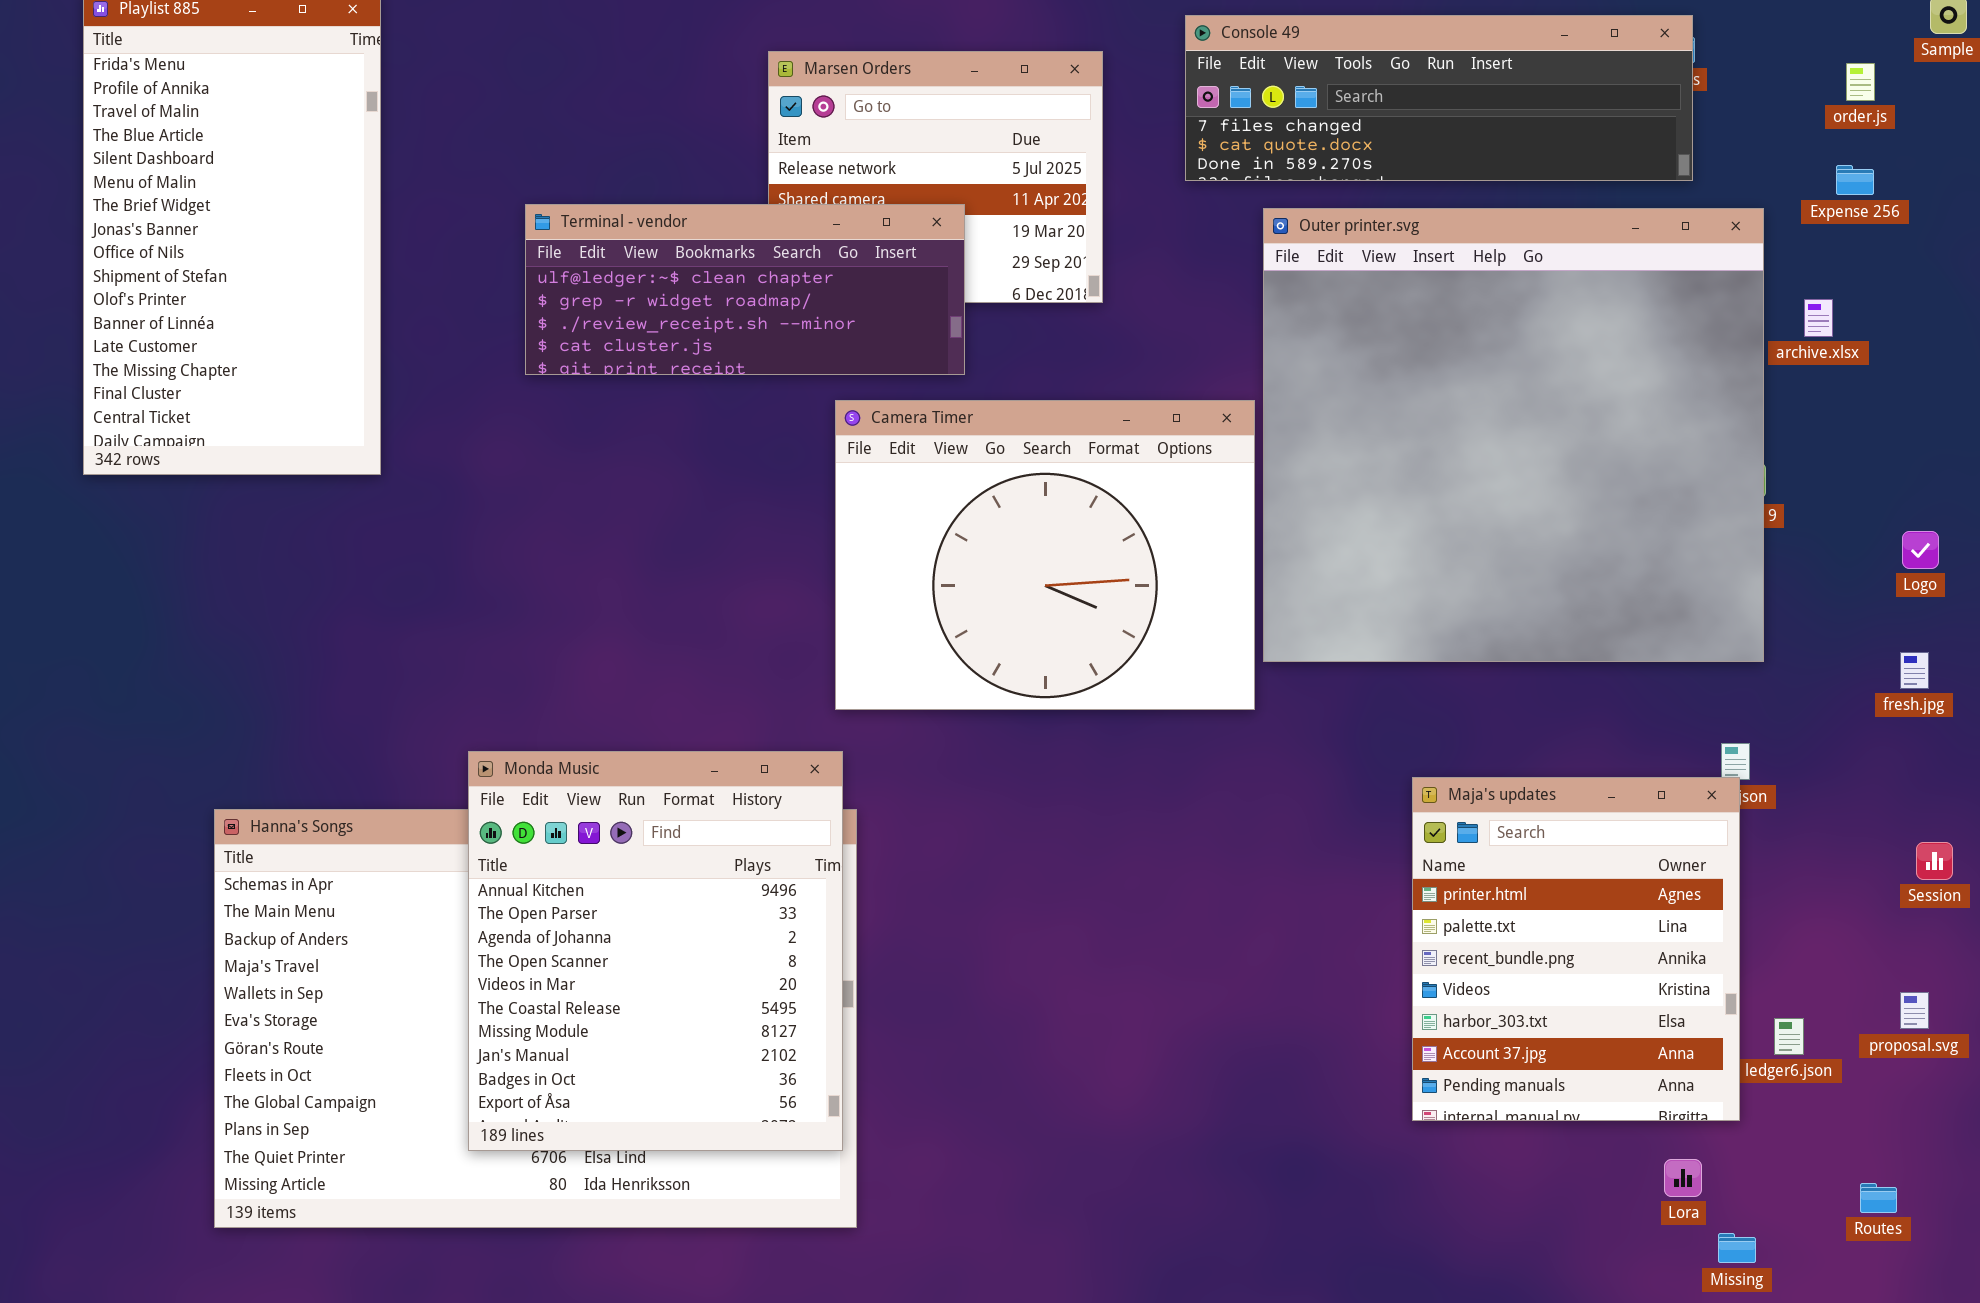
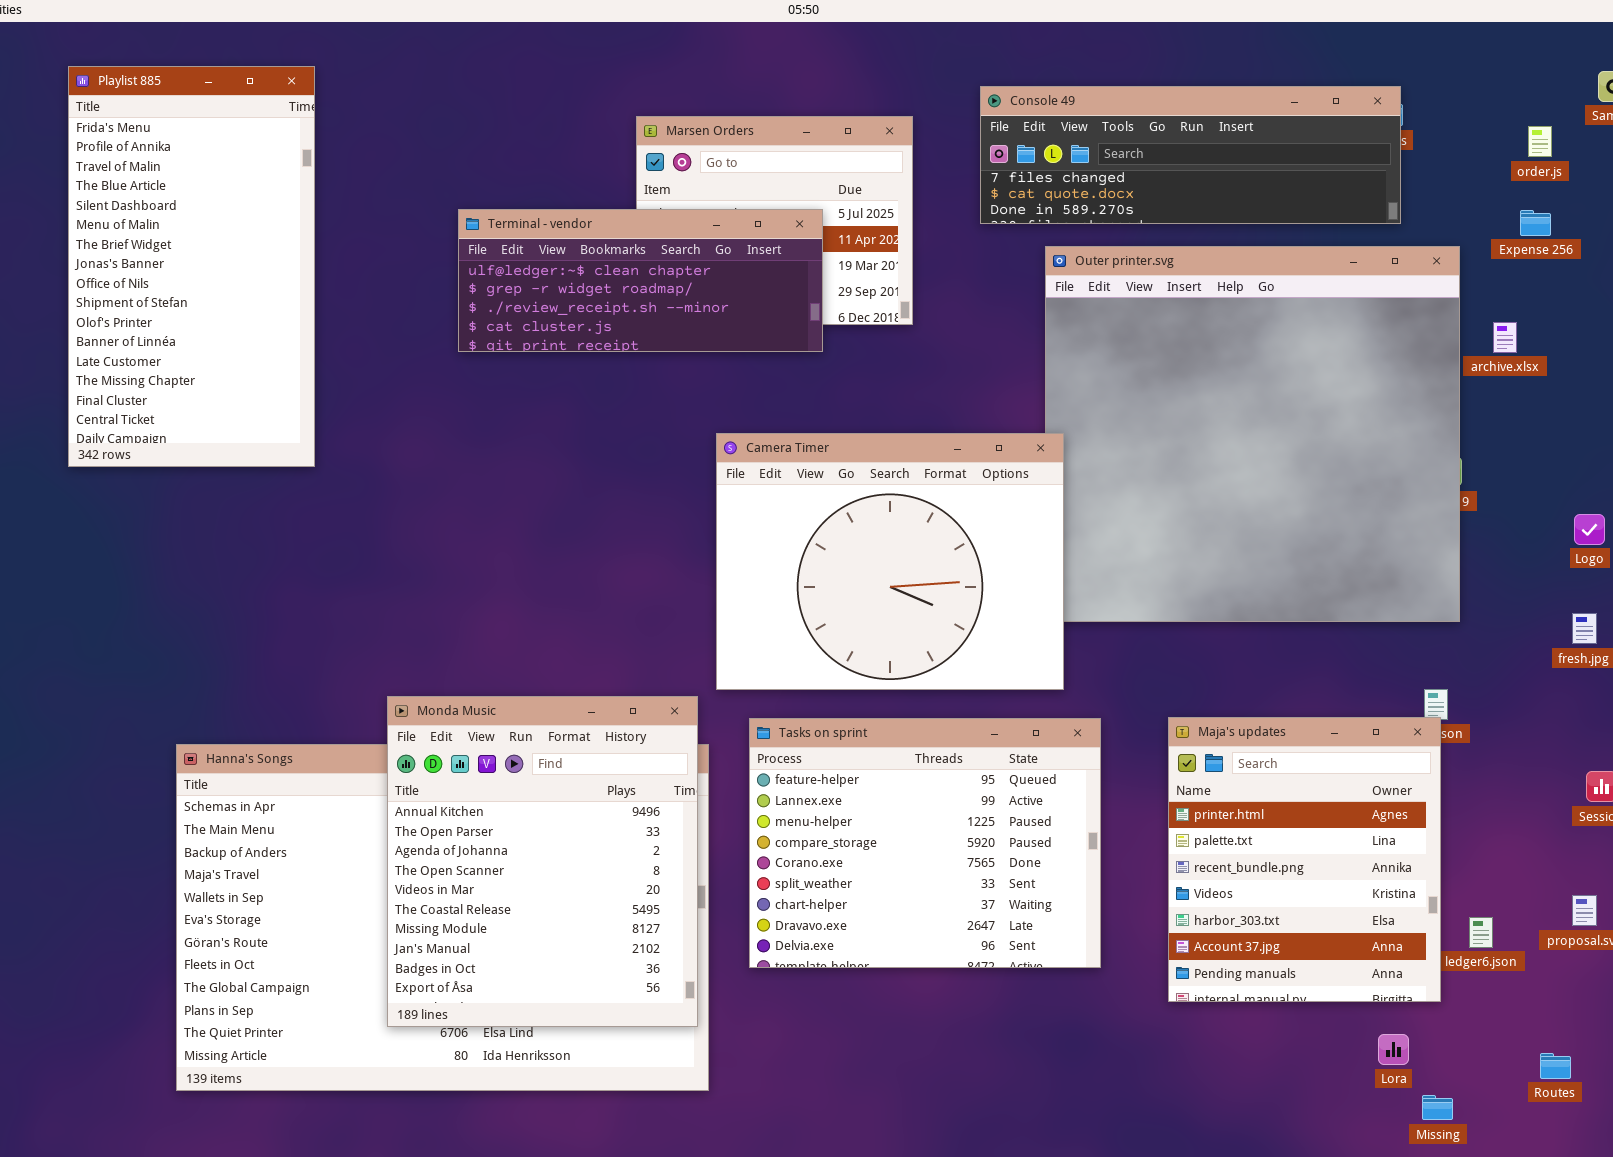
Terminal - vendor: [525,204,965,375] -> [458,209,823,352], moved
Camera Timer: [835,400,1255,710] -> [716,433,1064,690], moved
Tasks on sprint: none -> [749,718,1101,968], opened

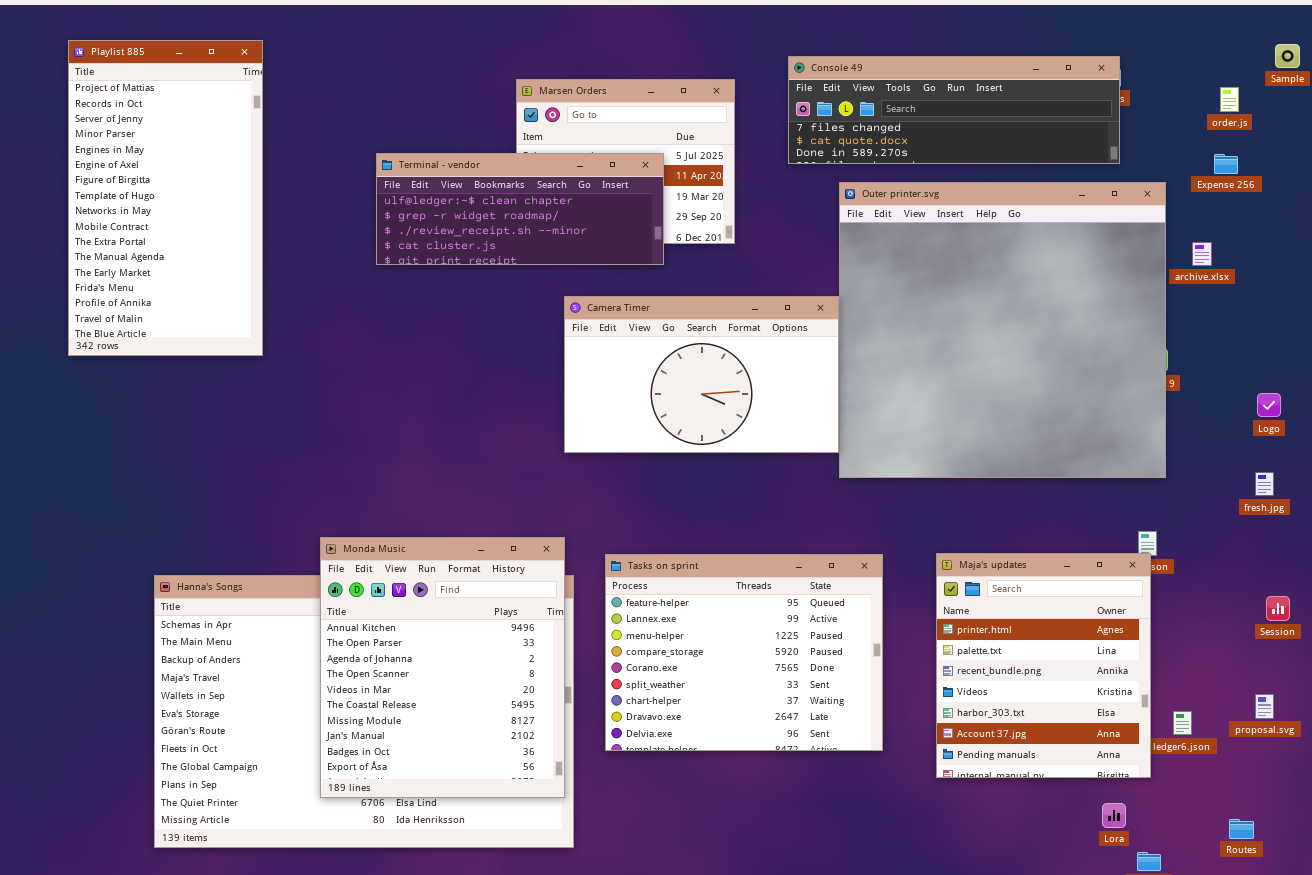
Playlist 885: [68,66,315,467] -> [68,40,263,356], scrolled up 13 rows
Camera Timer: [716,433,1064,690] -> [564,296,839,453], moved, resized

